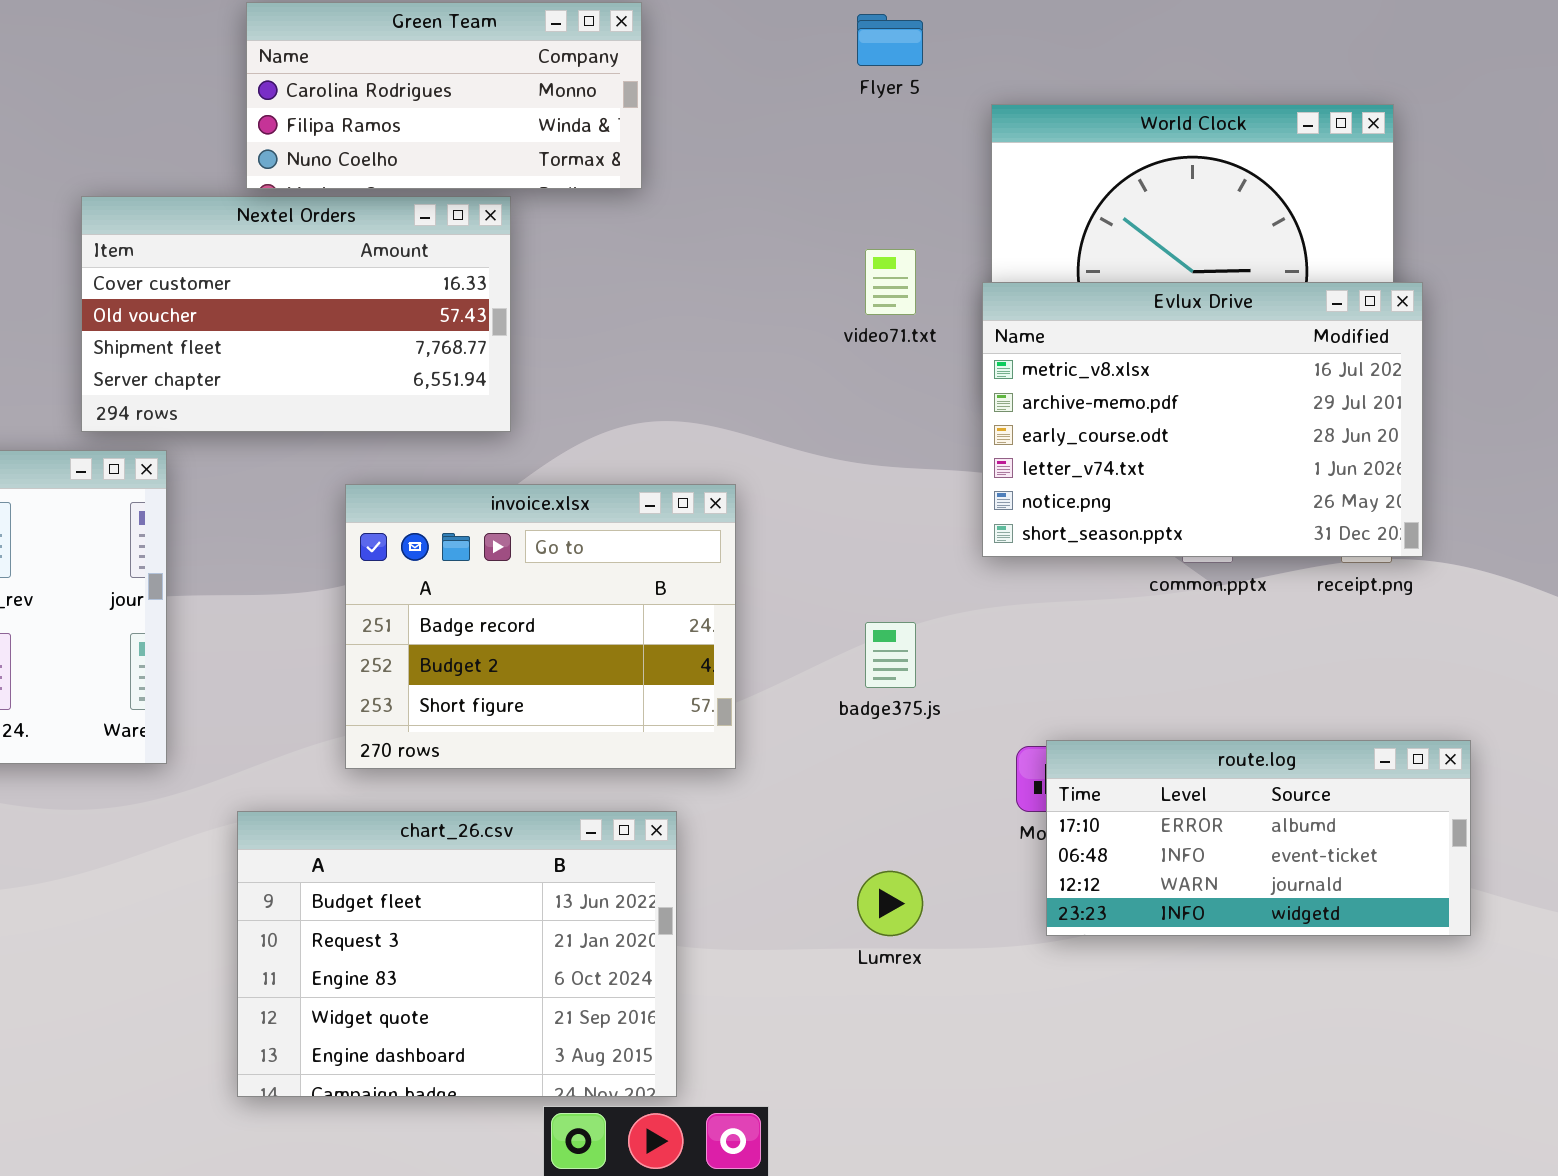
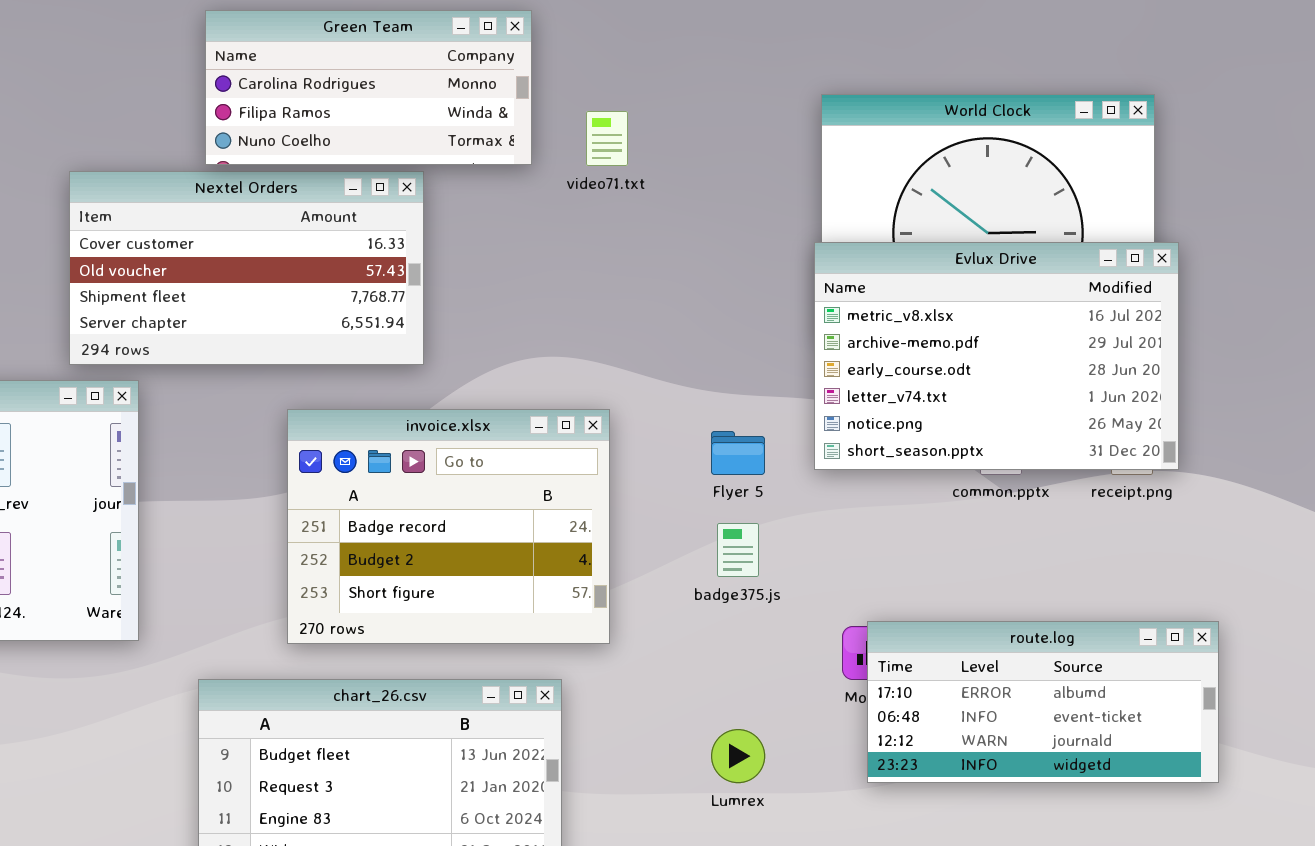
Flyer 5: [857,14,923,66] -> [711,431,765,475], moved
video71.txt: [865,249,916,315] -> [586,111,628,166], moved

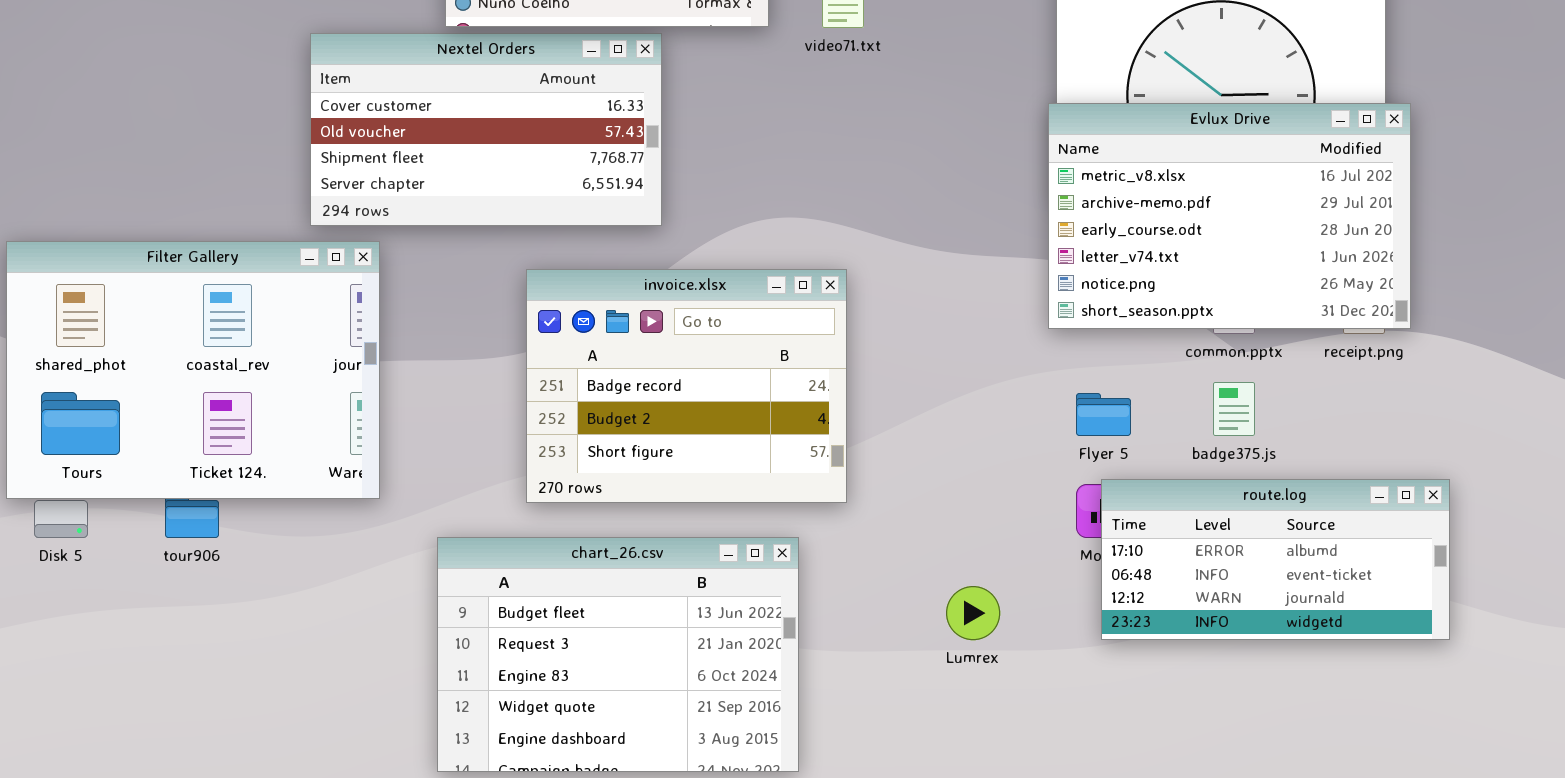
Flyer 5: [711,431,765,475] -> [1076,393,1131,436], moved
badge375.js: [717,523,759,577] -> [1213,382,1255,436], moved

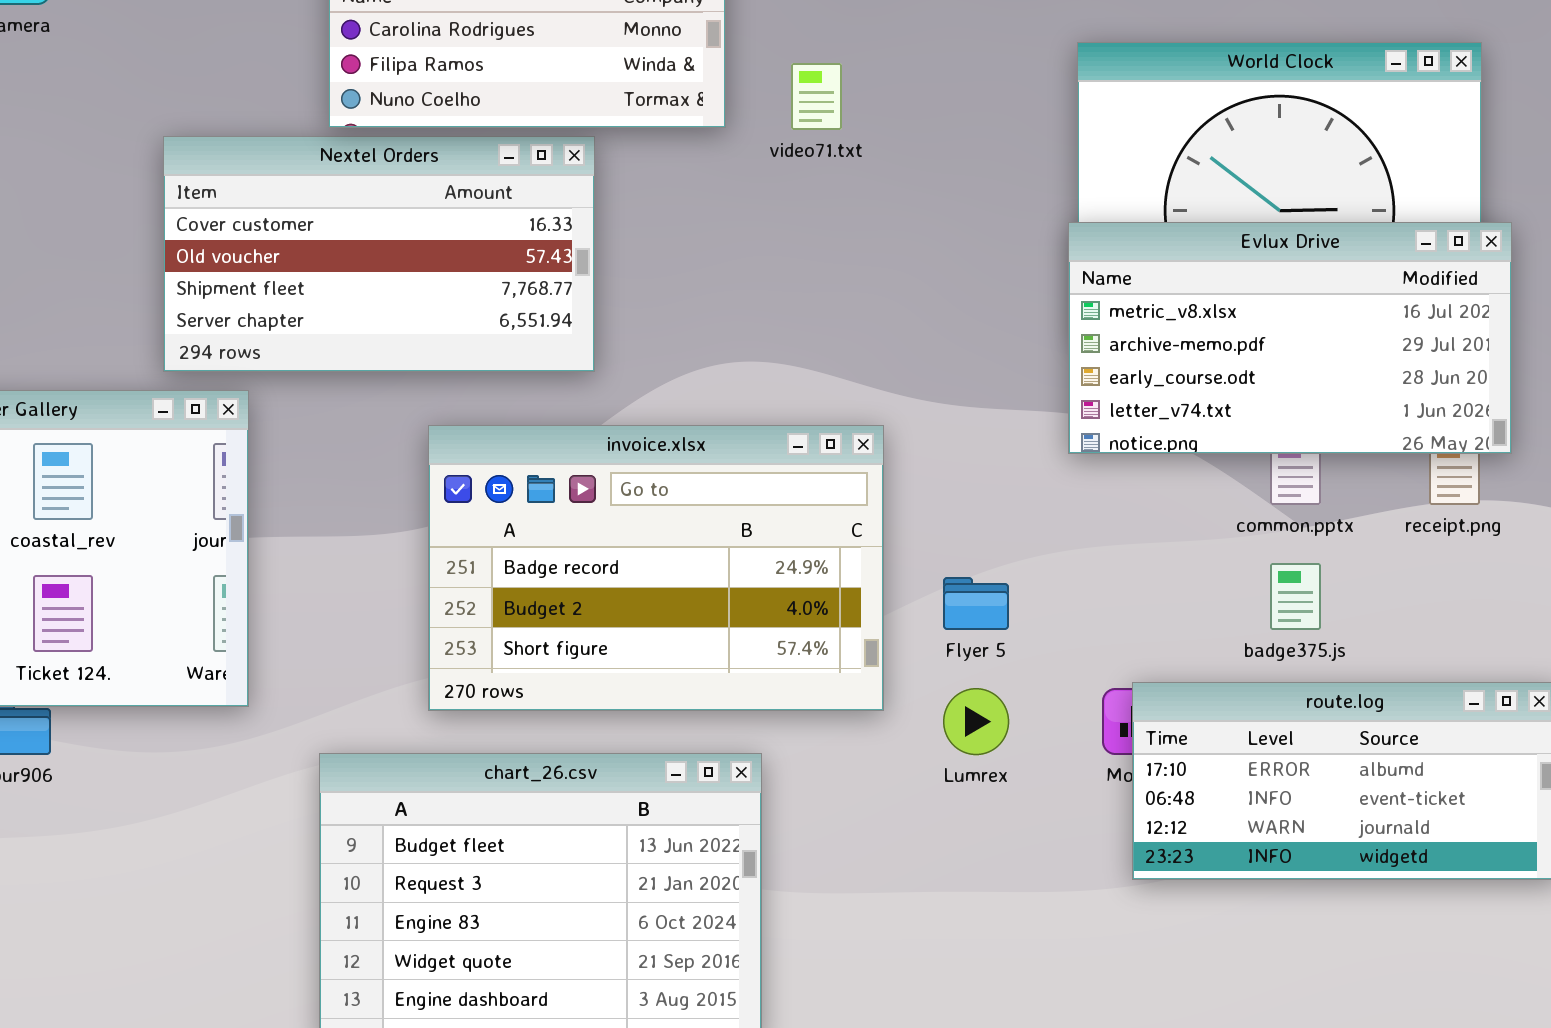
Evlux Drive: [1048,103,1411,329] -> [1068,222,1512,454], resized
invoice.xlsx: [526,269,847,503] -> [428,425,884,711], resized
Flyer 5: [1076,393,1131,436] -> [943,577,1009,630], moved
Lumrex: [946,586,1000,640] -> [943,688,1009,755], moved

